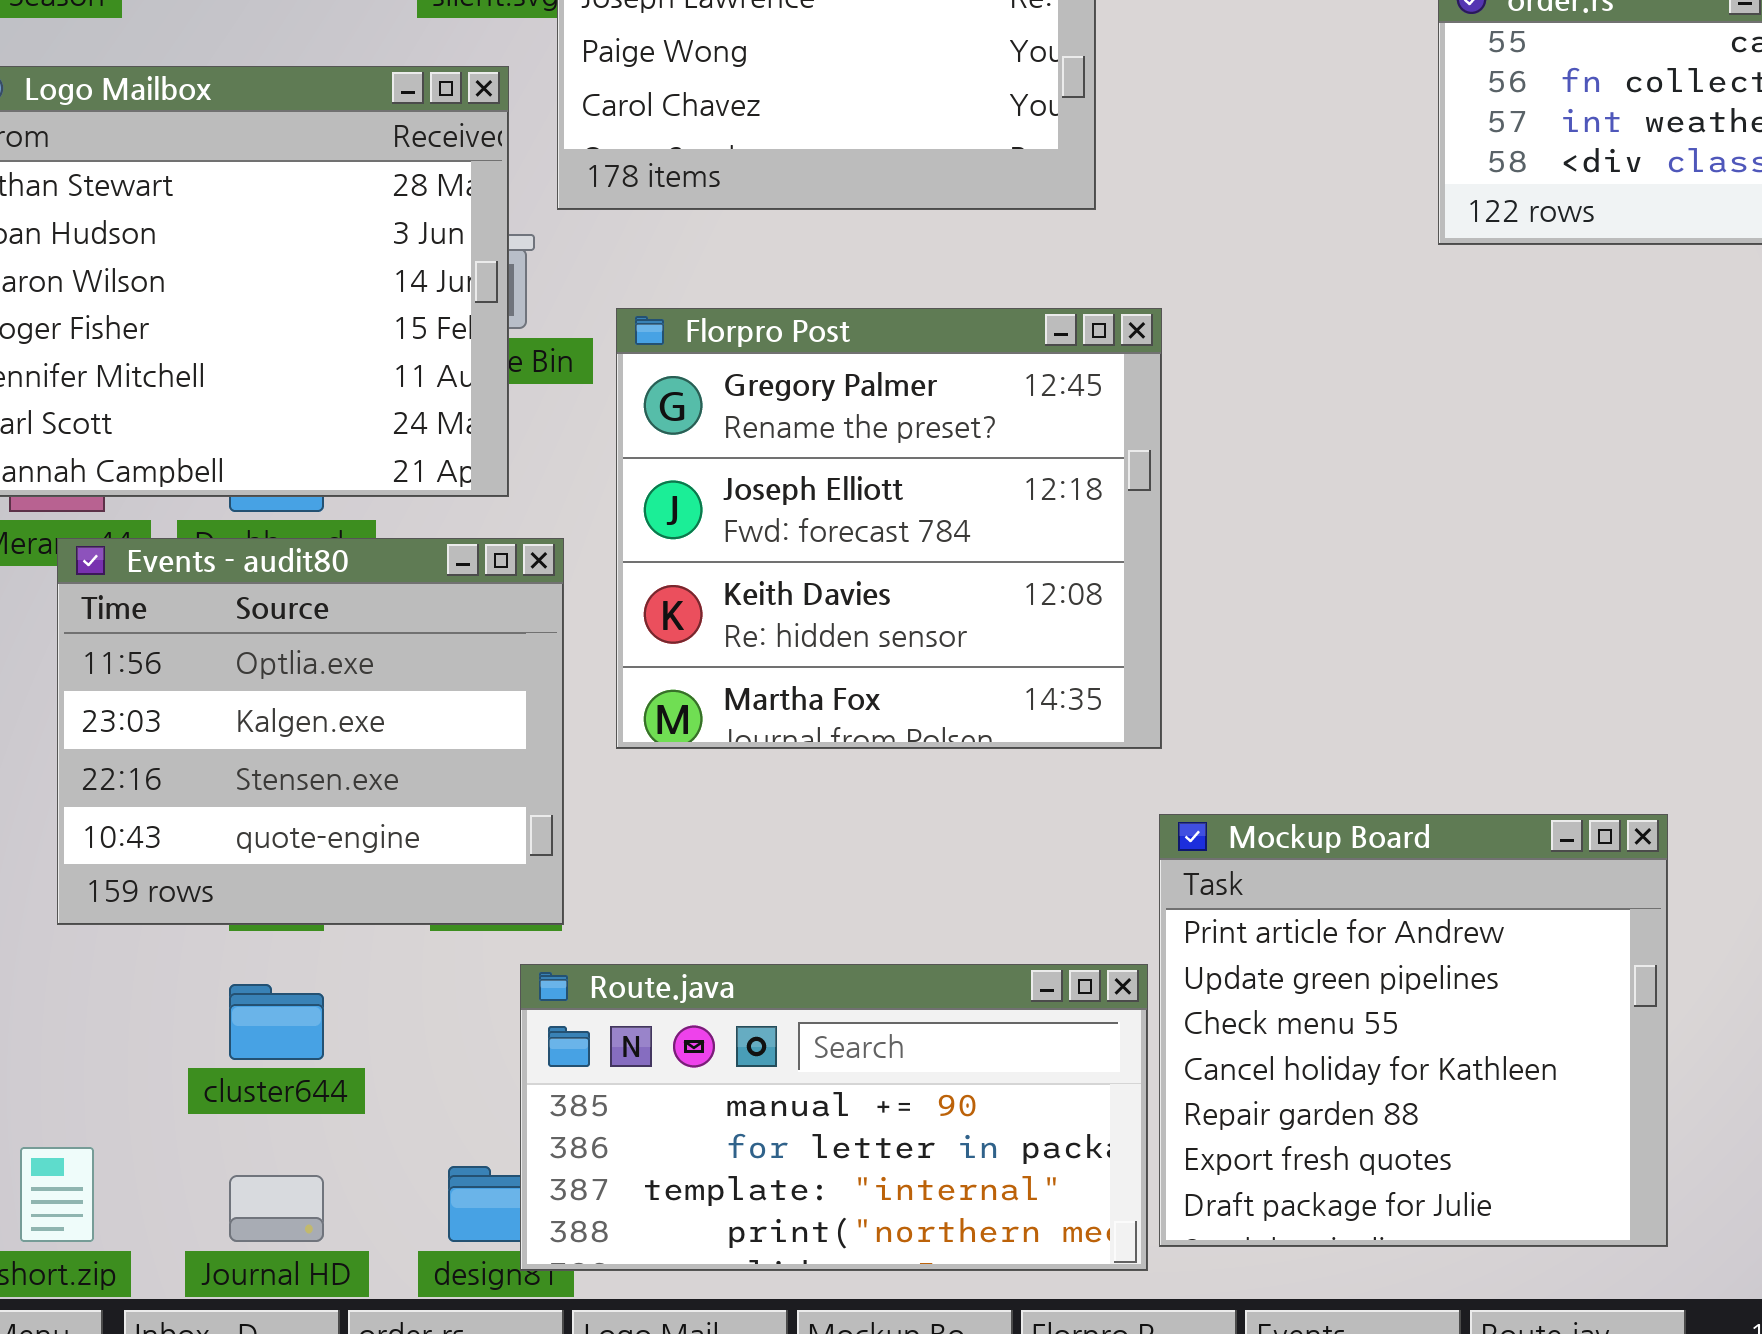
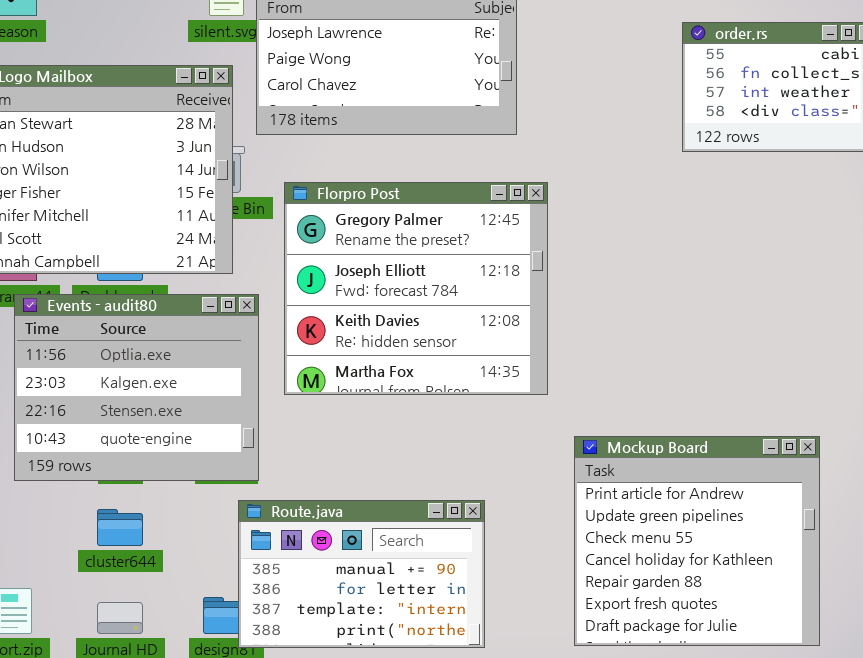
Mockup Board: [1159,814,1668,1247] -> [574,436,820,646], moved
Route.java: [520,964,1148,1271] -> [238,500,485,648], resized

